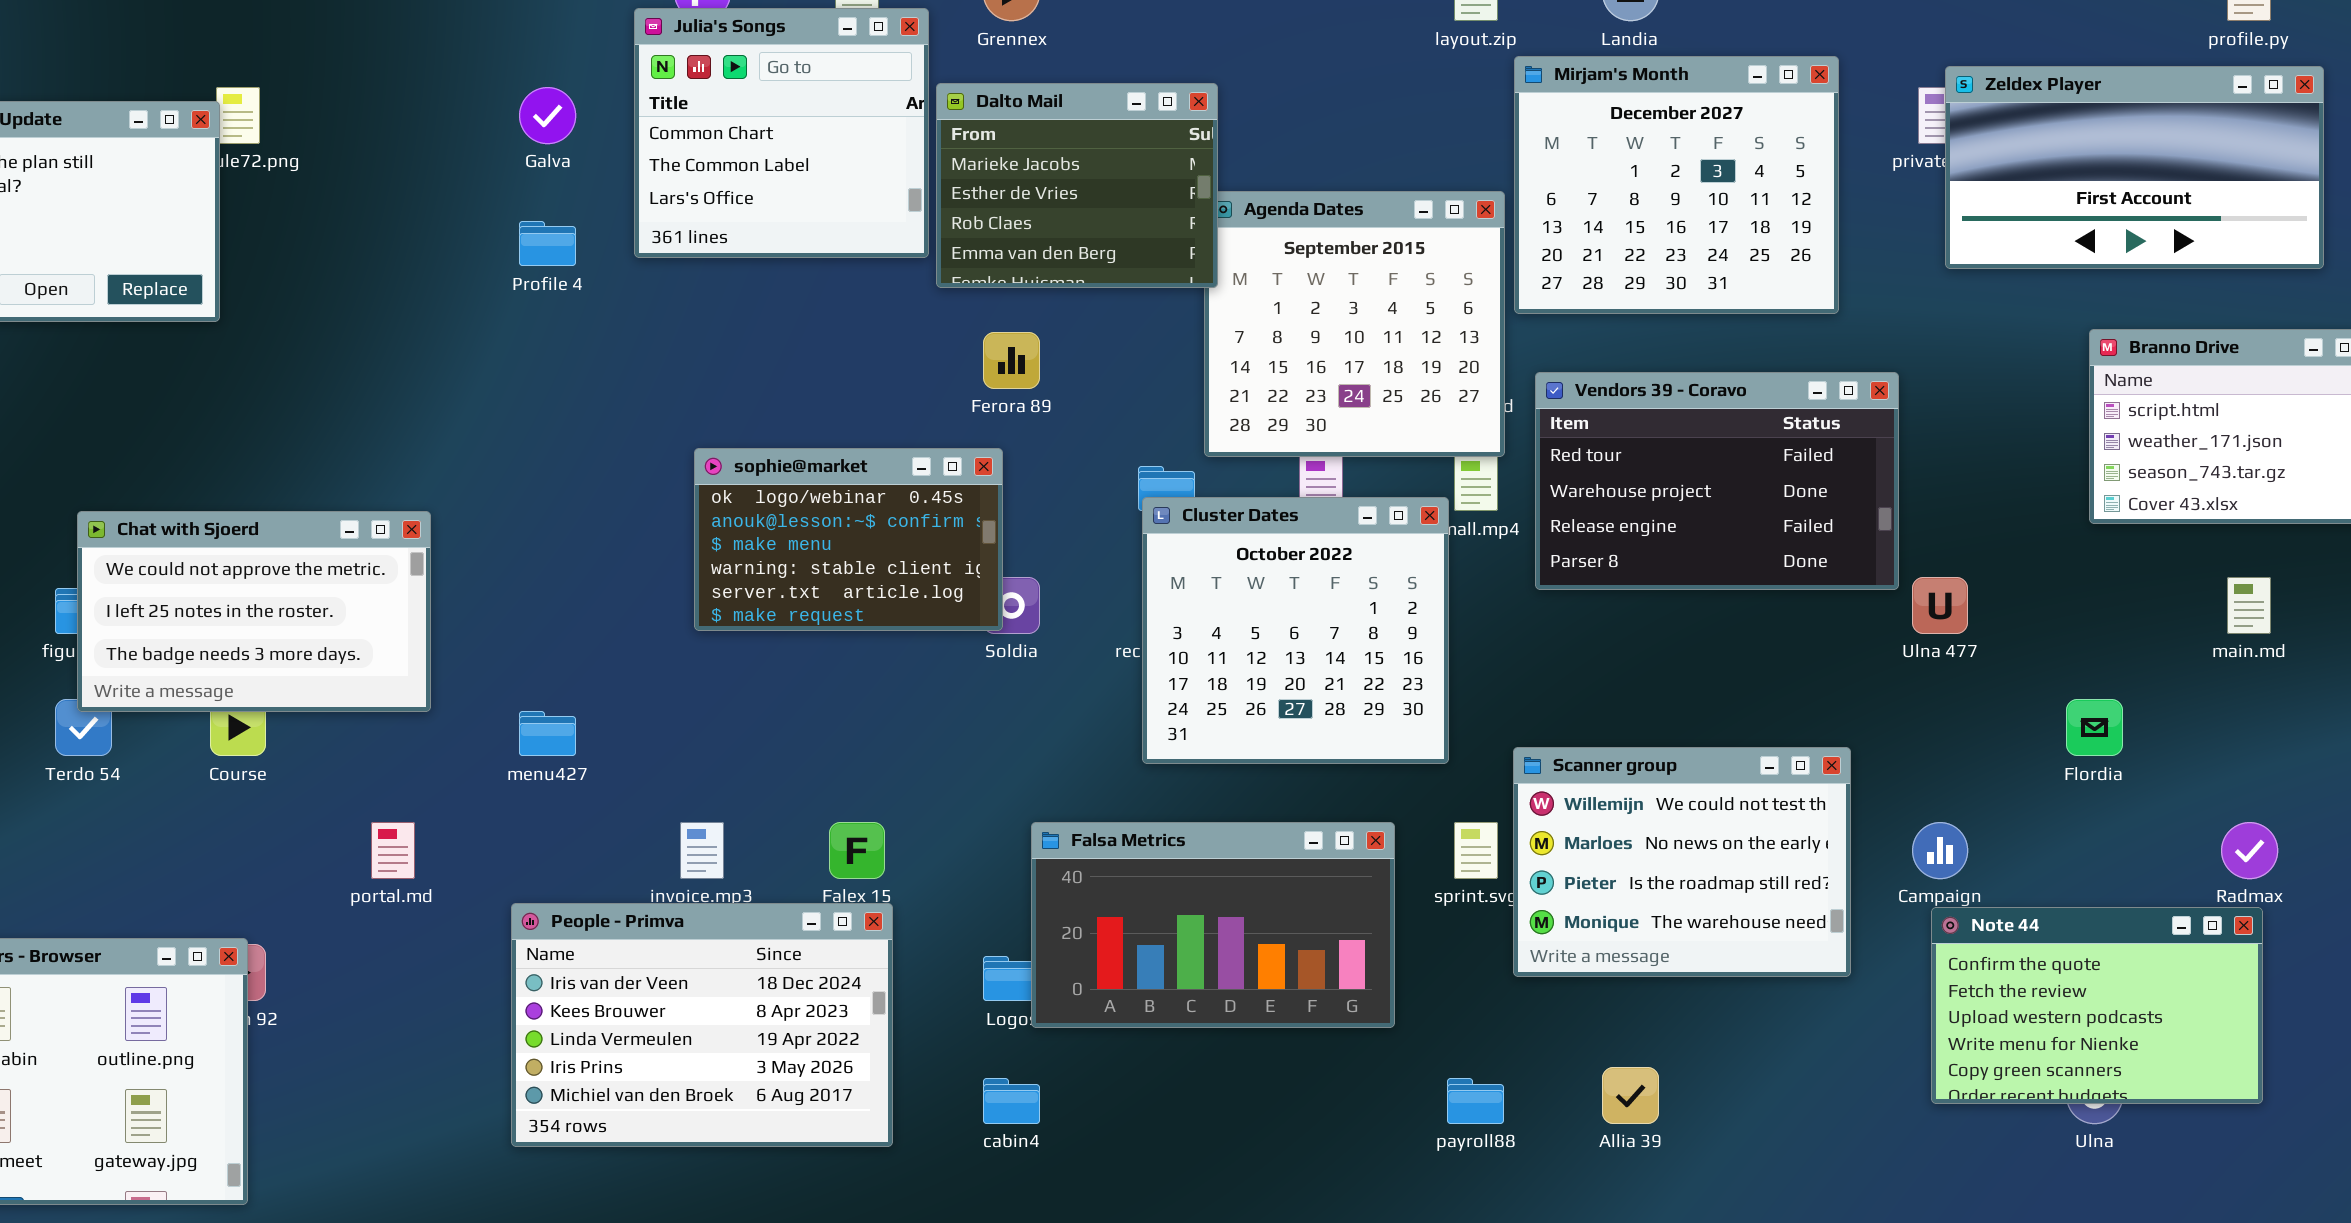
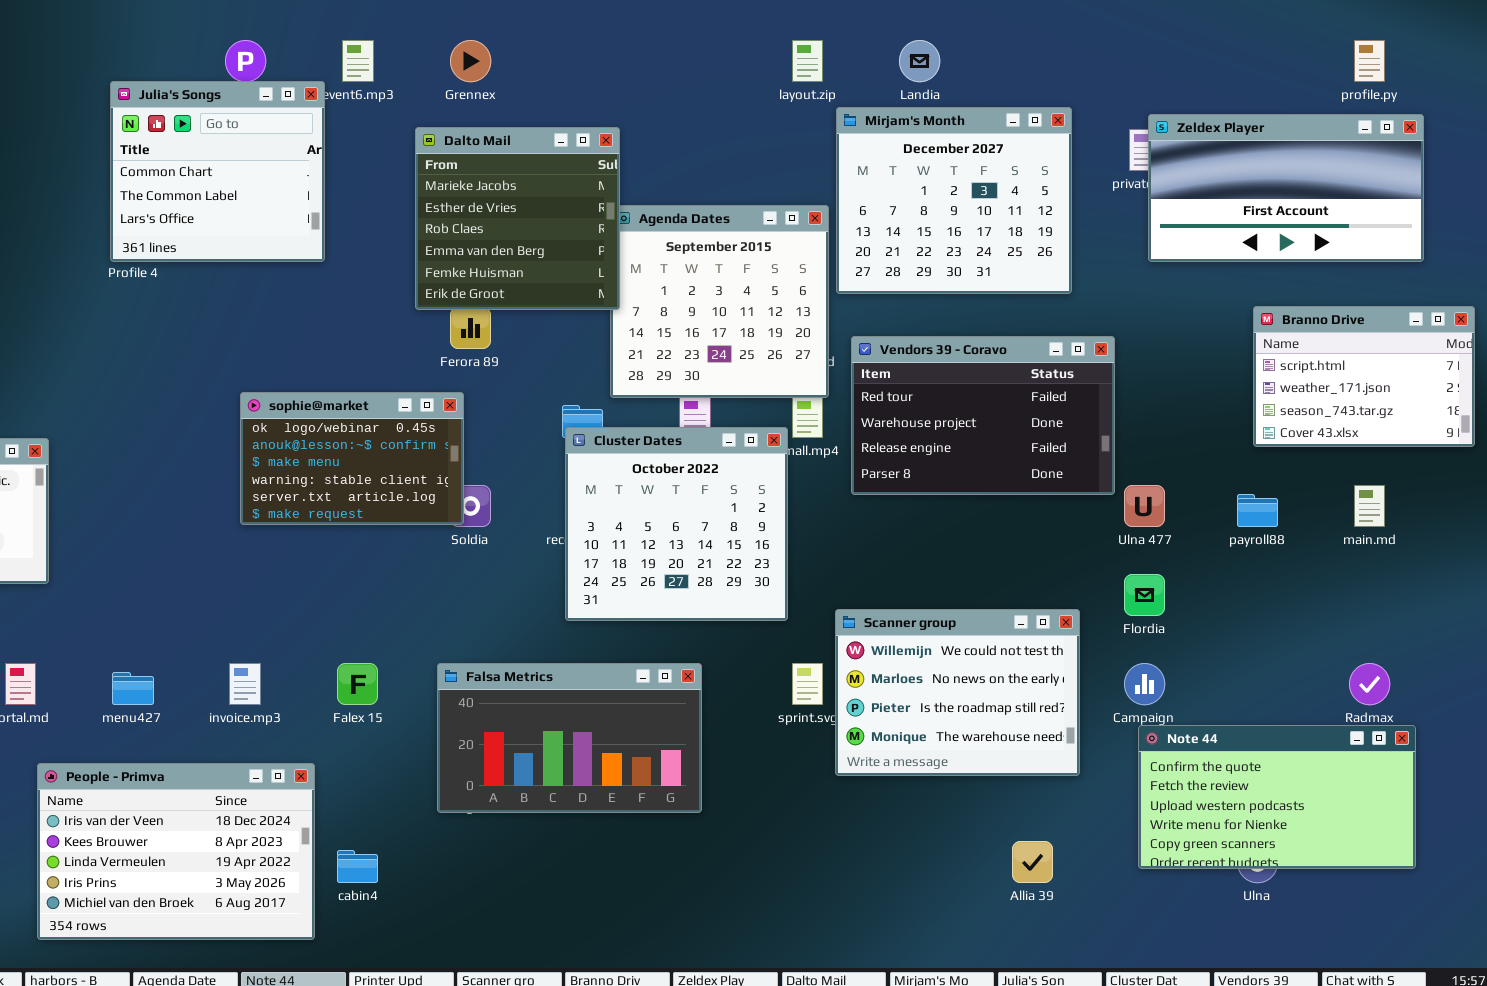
Julia's Songs: [634,8,929,258] -> [110,81,325,262], moved
Dalto Mail: [936,83,1218,288] -> [415,127,620,310], resized
Flordia: [2066,699,2123,756] -> [1124,574,1165,616], moved
menu427: [519,711,576,756] -> [112,672,154,705], moved
Falsa Metrics: [1031,822,1395,1028] -> [437,663,702,813], moved
People - Primva: [511,903,893,1147] -> [37,763,315,940], moved
Note 44: [1931,907,2263,1104] -> [1138,725,1416,869], resized
Allia 39: [1602,1067,1659,1124] -> [1012,841,1053,883], moved
cabin4: [983,1078,1040,1124] -> [337,850,378,883], moved
payroll88: [1447,1078,1504,1124] -> [1237,494,1278,527], moved

